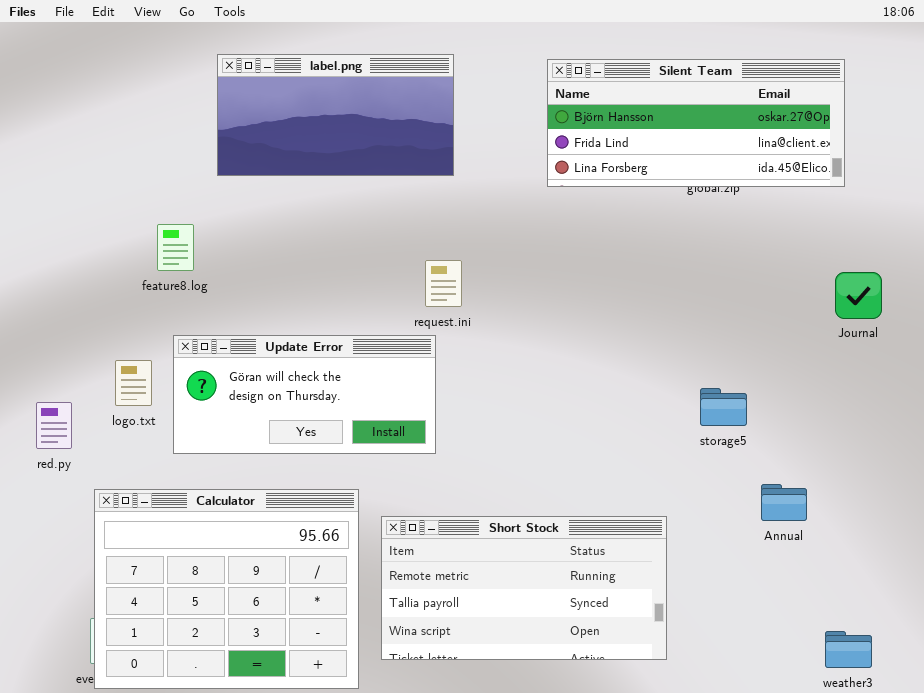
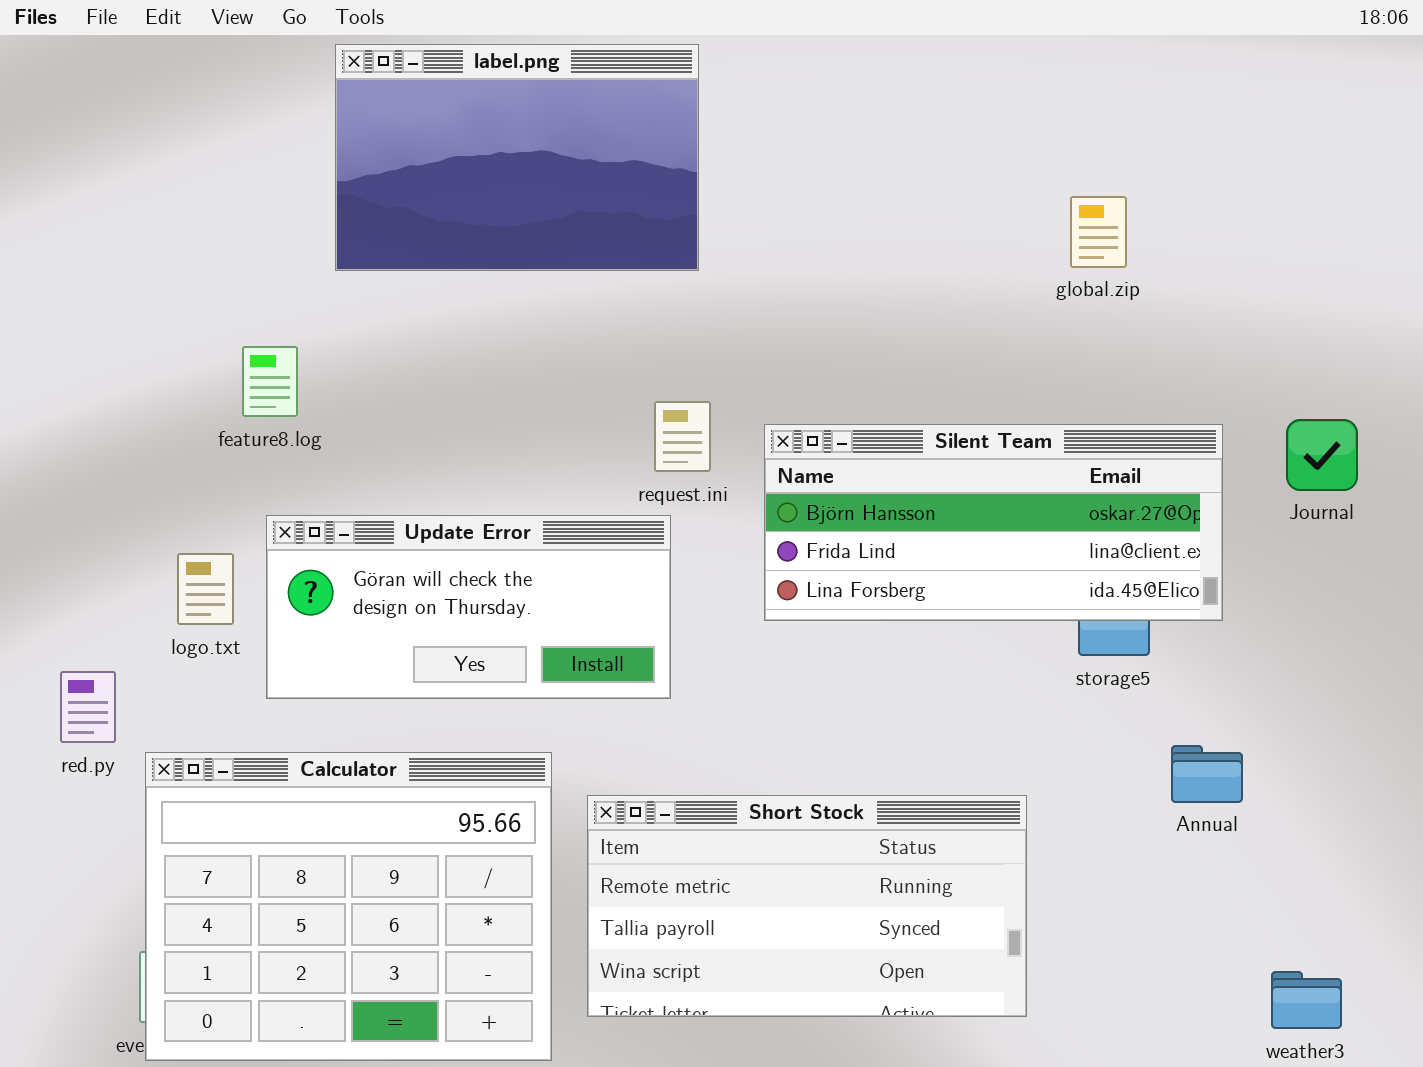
label.png: [217,54,454,176] -> [335,44,699,271], resized
Silent Team: [547,59,845,187] -> [764,424,1223,621], moved
red.py: [36,402,72,449] -> [60,671,116,743], moved

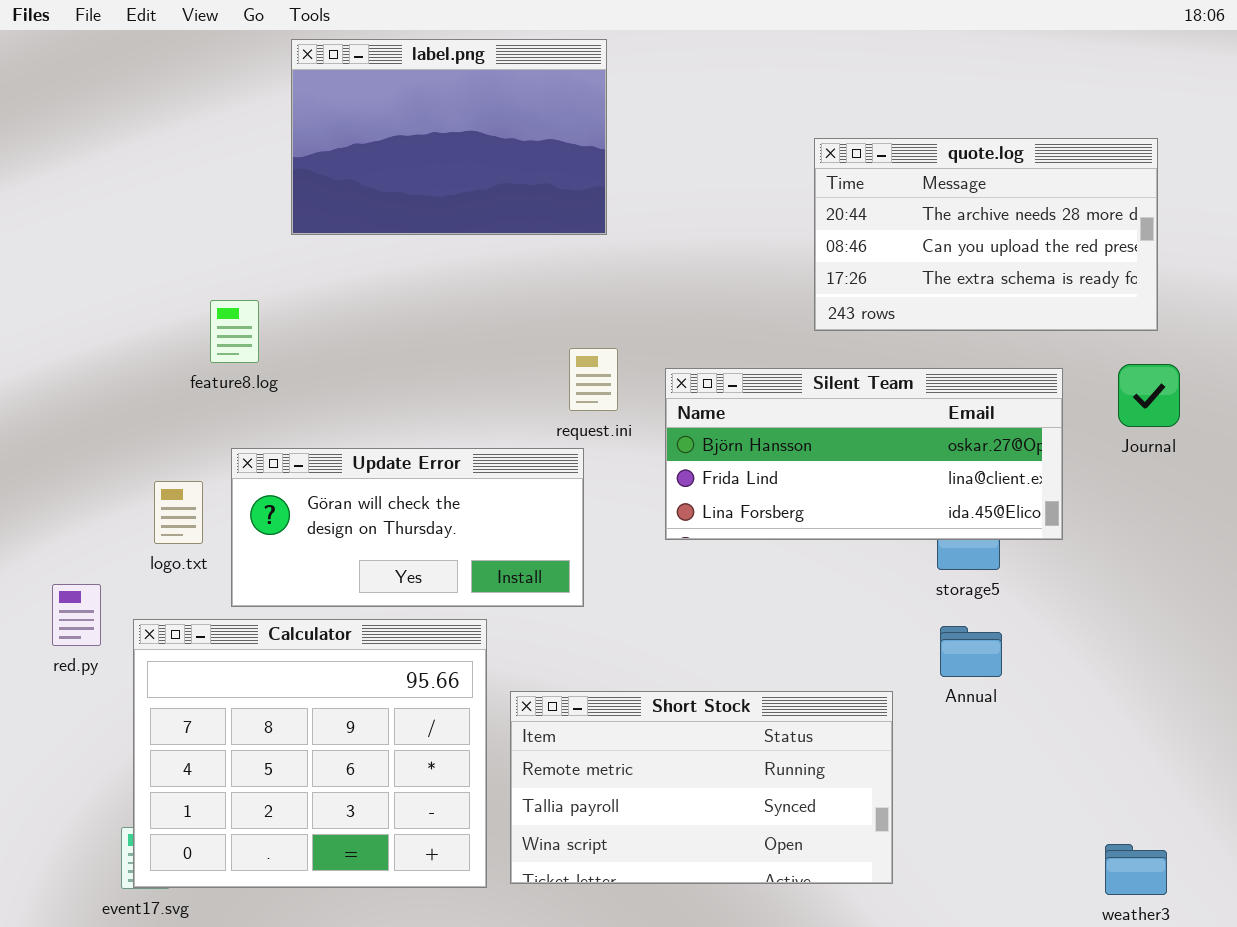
quote.log: none -> [814,138,1158,331], opened
Annual: [1171,745,1243,803] -> [940,626,1002,677], moved
Calculator: [145,752,552,1061] -> [133,619,487,888], moved

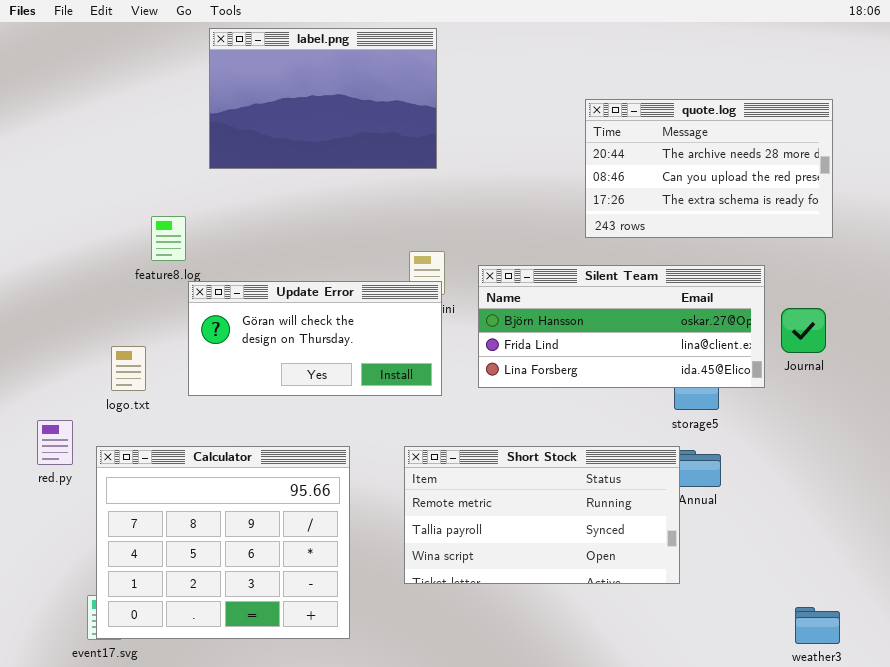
Journal: [1118,364,1180,427] -> [781,308,826,353], moved
Update Error: [231,448,584,607] -> [188,281,442,396], moved
Short Stock: [510,691,893,884] -> [404,446,680,584], moved

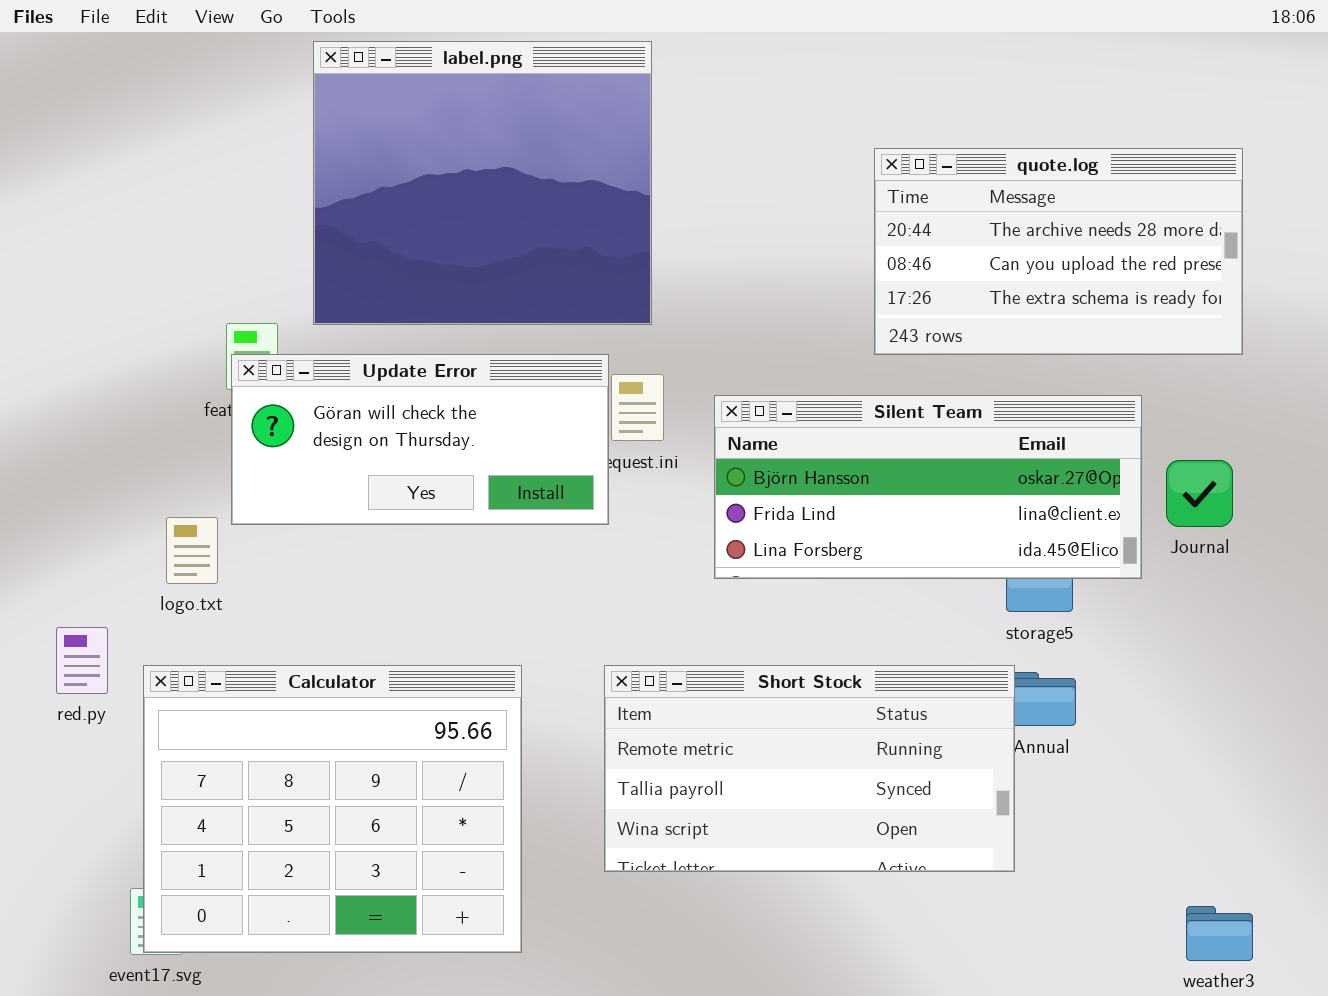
label.png: [209,28,437,169] -> [313,41,652,325], resized
Update Error: [188,281,442,396] -> [231,354,609,525], moved

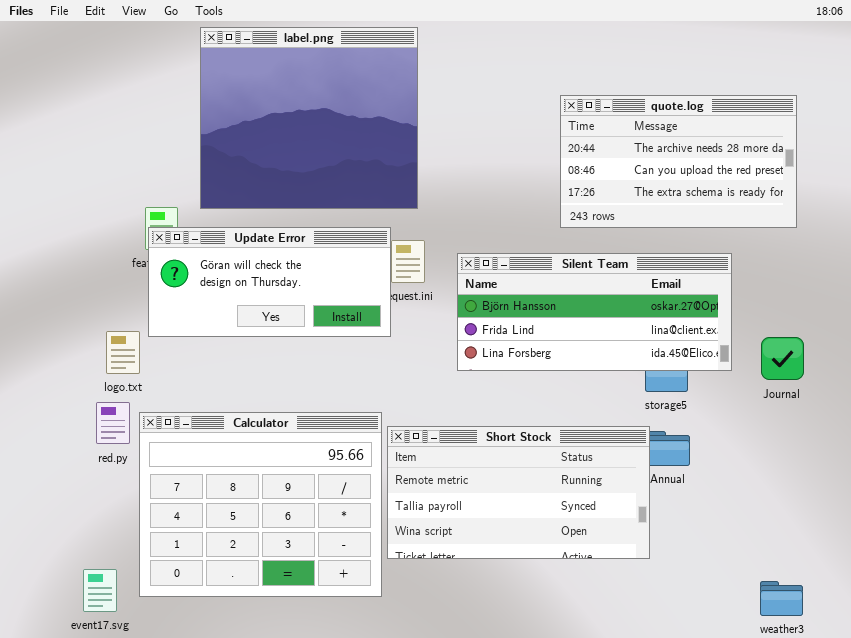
Journal: [1166,460,1233,527] -> [761,337,804,380], moved
red.py: [56,627,108,694] -> [96,402,130,444], moved
Calculator: [143,665,522,953] -> [139,412,382,597], moved

